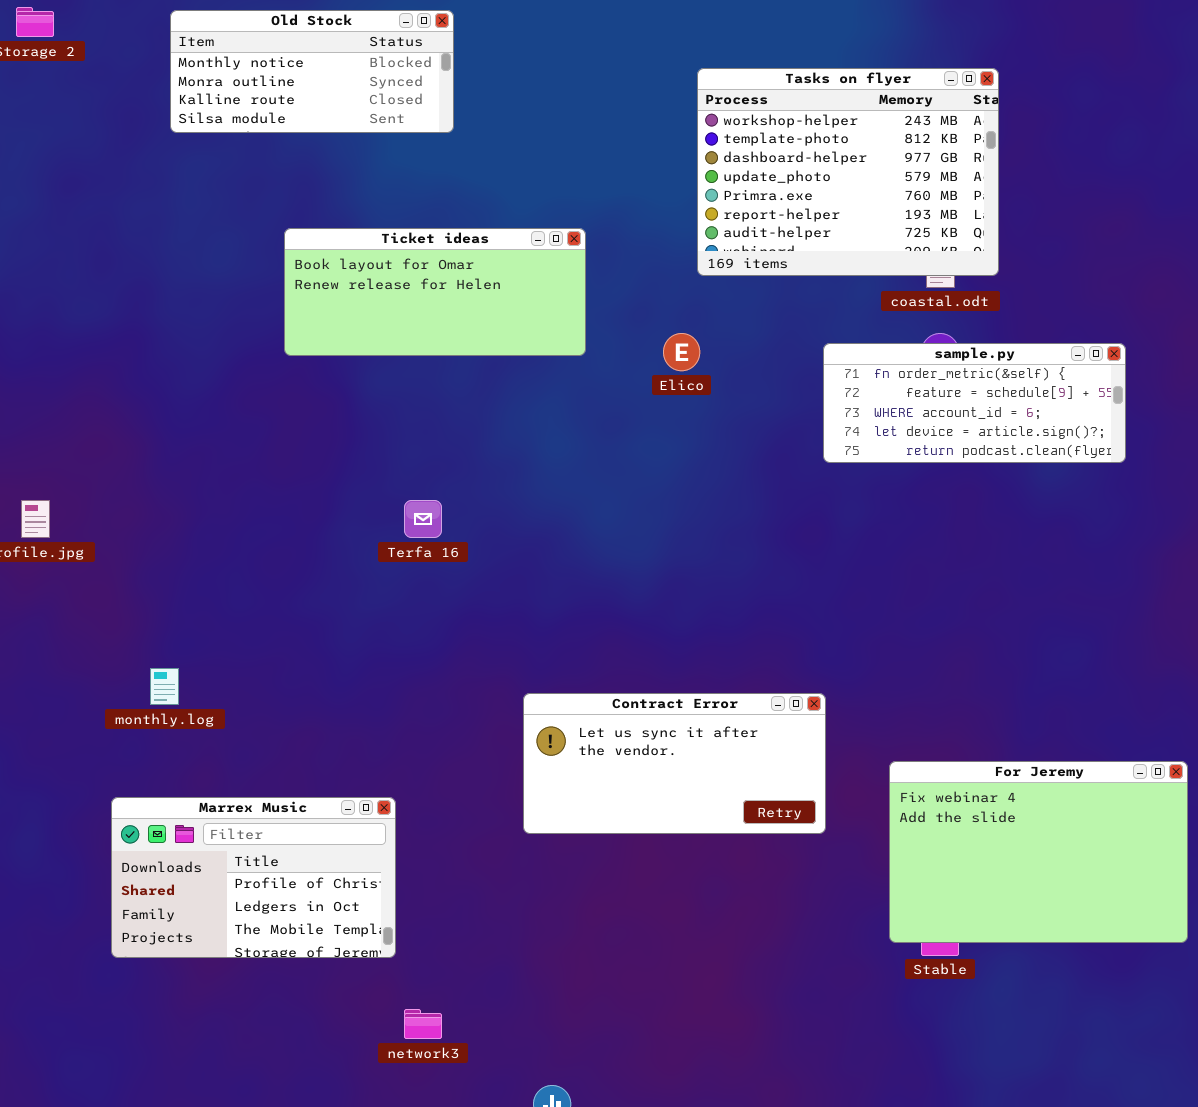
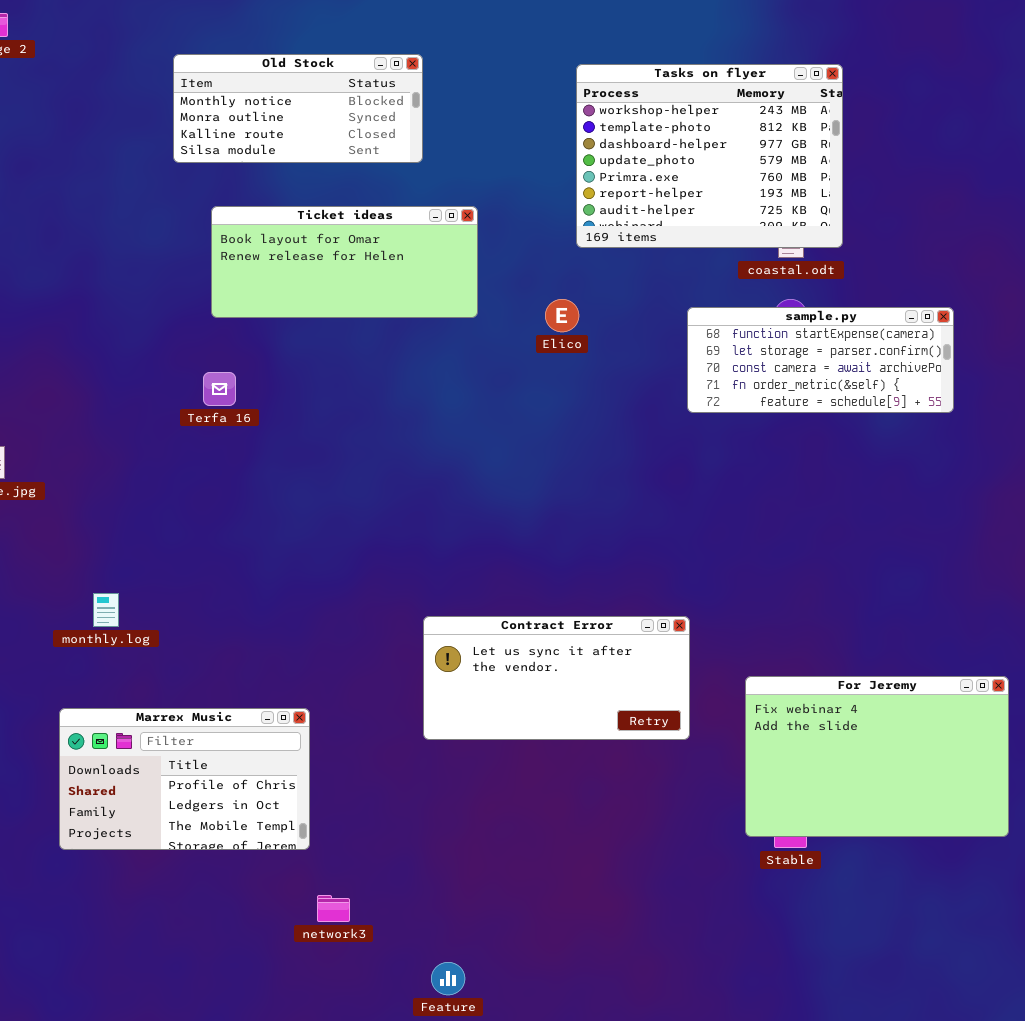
Old Stock: [170,10,454,133] -> [173,54,423,163], moved
sample.py: [823,343,1126,463] -> [687,307,954,413], scrolled up 3 rows
Terfa 16: [404,500,442,538] -> [203,372,236,406], moved

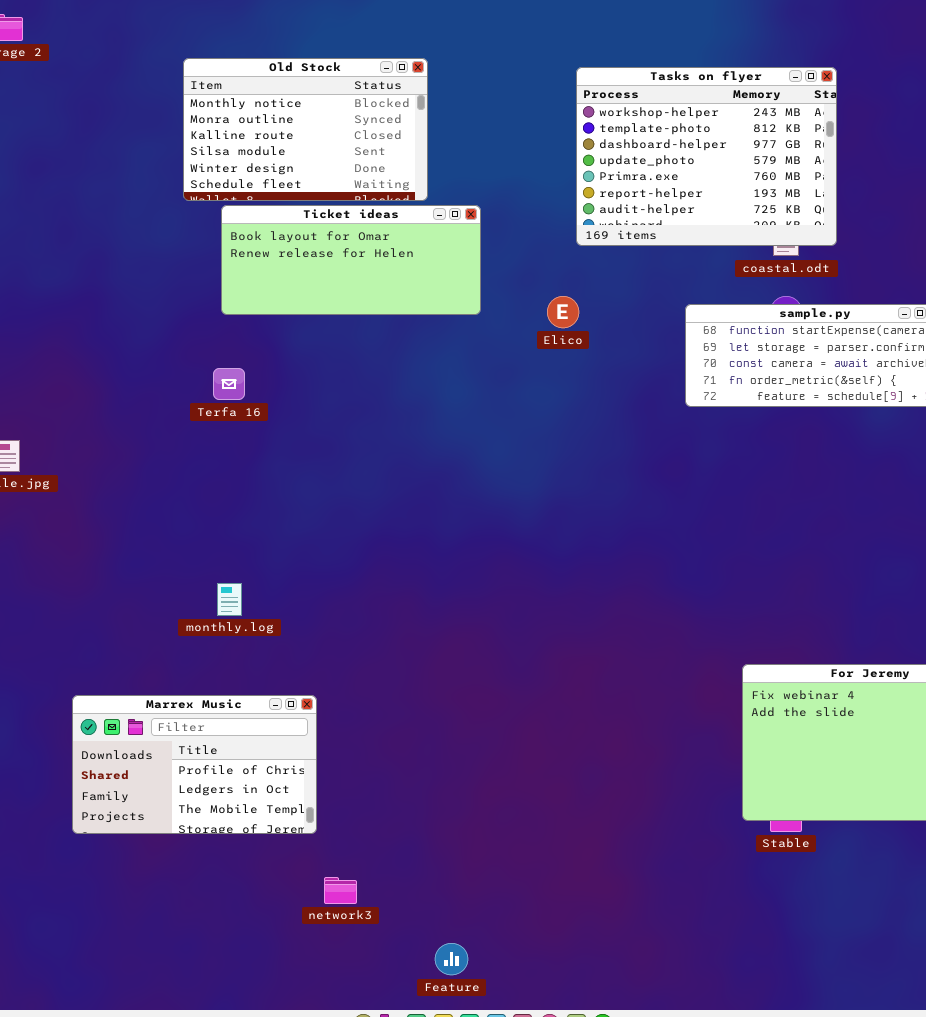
Old Stock: [173,54,423,163] -> [183,58,428,201], resized
monthly.log: [93,593,119,627] -> [217,583,242,616], moved
Contract Error: [423,616,690,740] -> none, closed

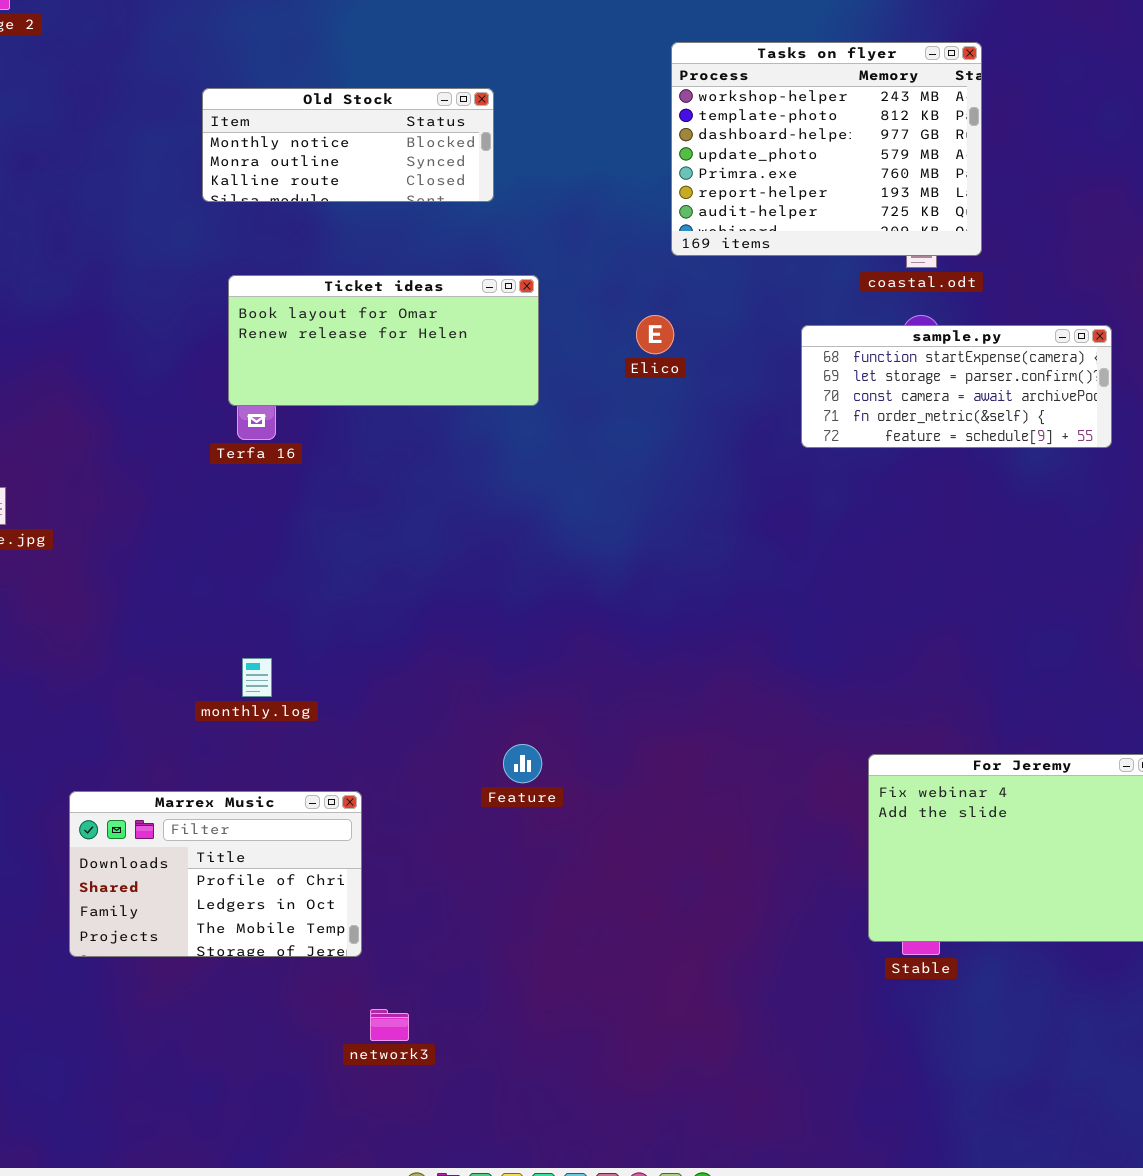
Old Stock: [183,58,428,201] -> [202,88,494,202], resized
Ticket ideas: [221,205,481,315] -> [228,275,539,406], moved
Feature: [435,943,468,975] -> [503,744,542,783], moved

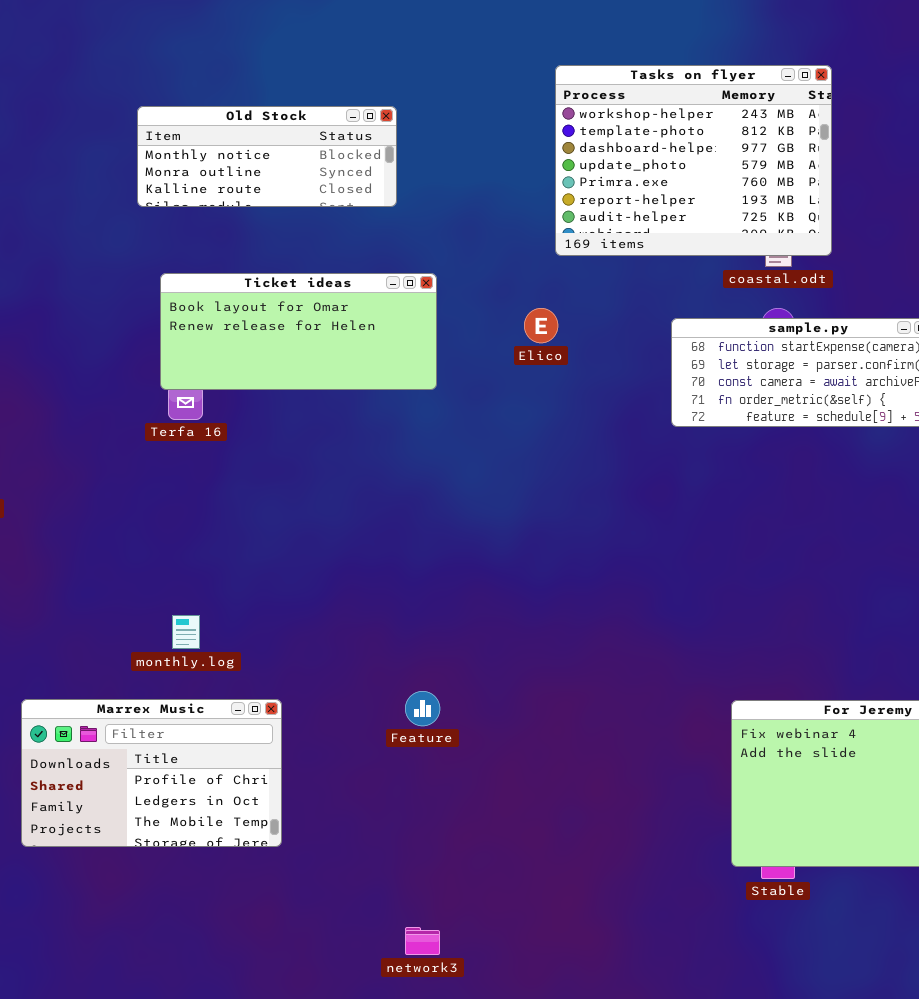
Marrex Music: [69,791,362,957] -> [21,699,282,847], moved
network3: [370,1009,409,1041] -> [405,927,440,955], moved

